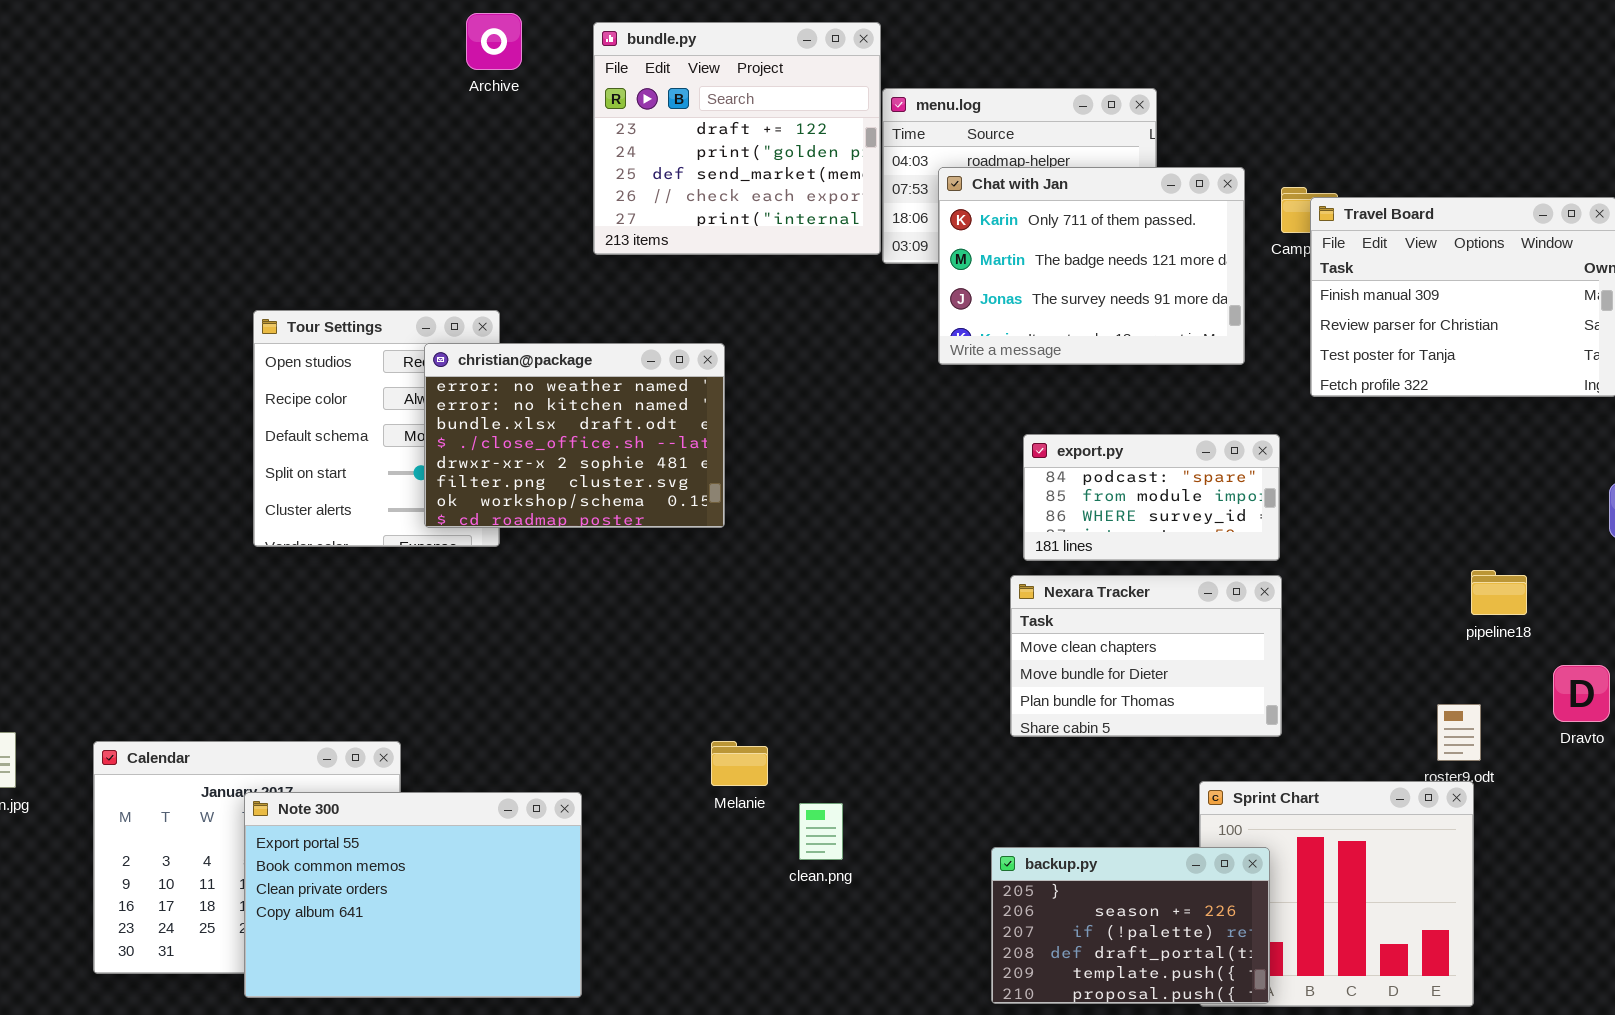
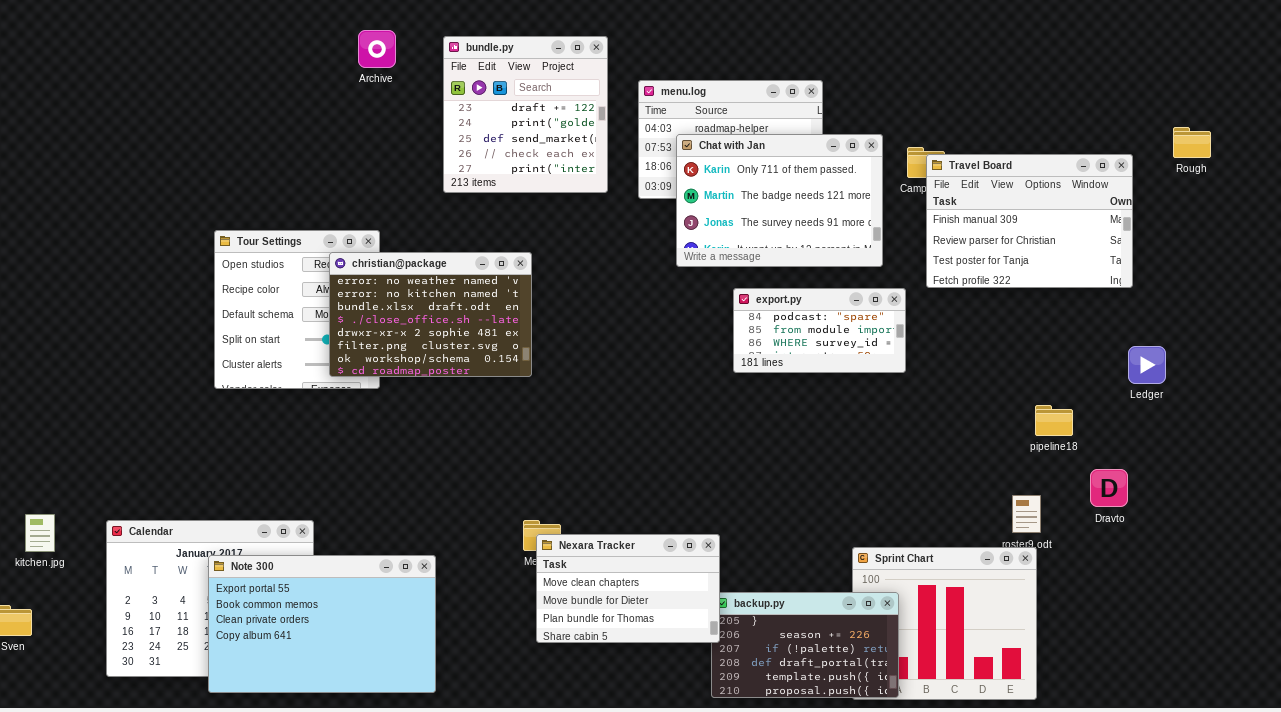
bundle.py: [593,22,881,255] -> [443,36,608,193], resized
export.py: [1023,434,1280,561] -> [733,288,906,373], moved
Nexara Tracker: [1010,575,1282,737] -> [536,534,720,643], moved

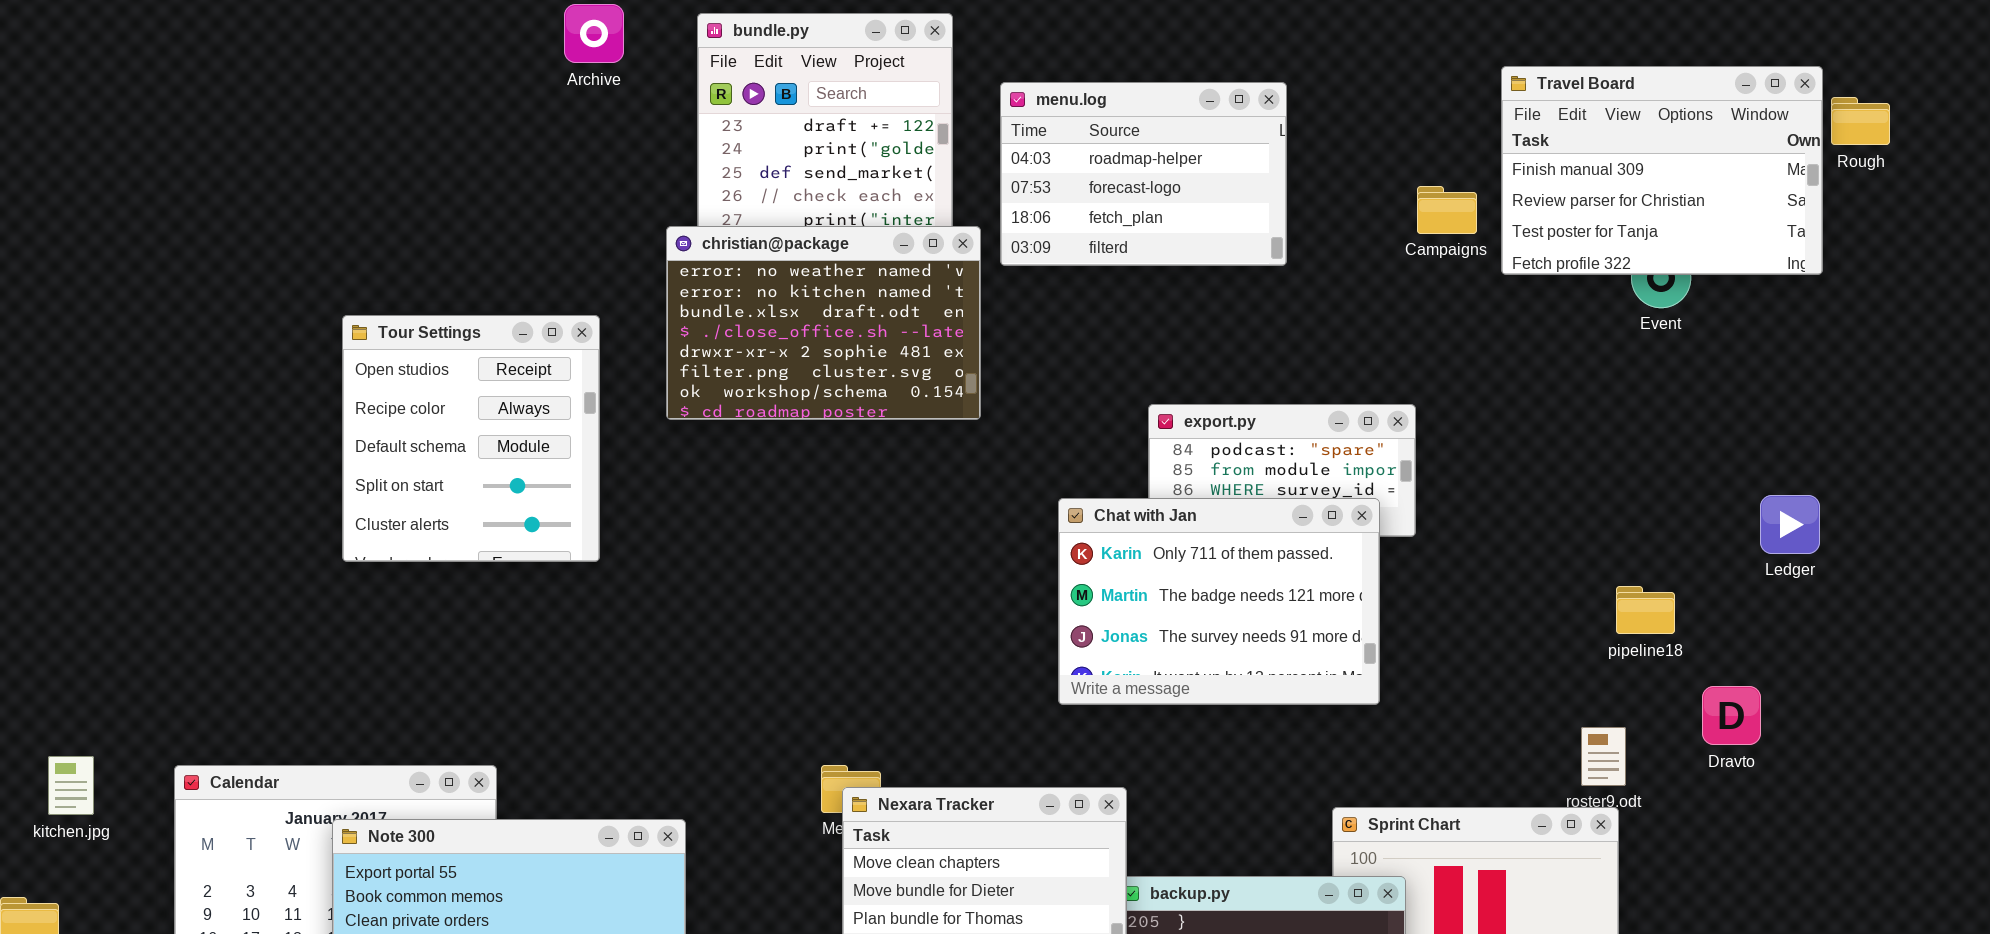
Rough: [1173,127,1211,158] -> [1831,97,1890,145], moved
Chat with Jan: [676,134,883,267] -> [1058,498,1380,705], moved
Travel Board: [926,154,1133,288] -> [1501,66,1823,275], moved
christian@package: [329,252,532,377] -> [666,226,981,420], moved

